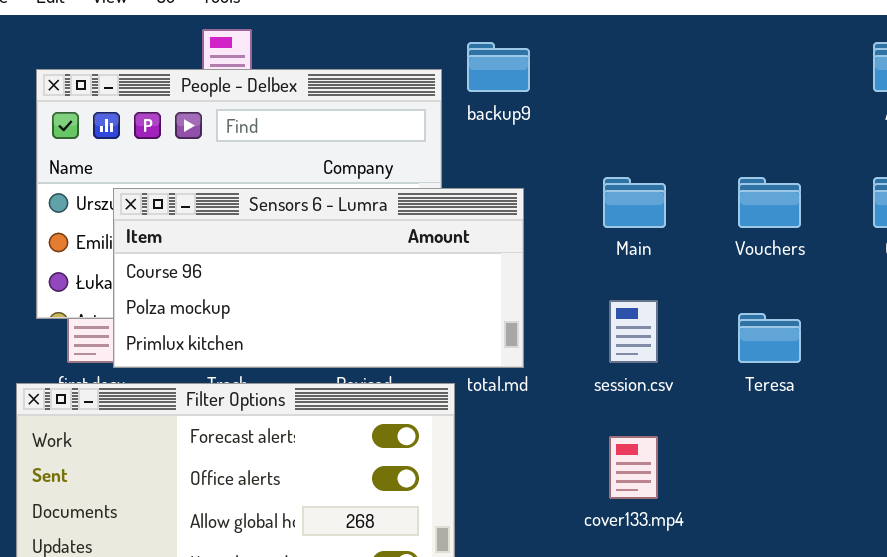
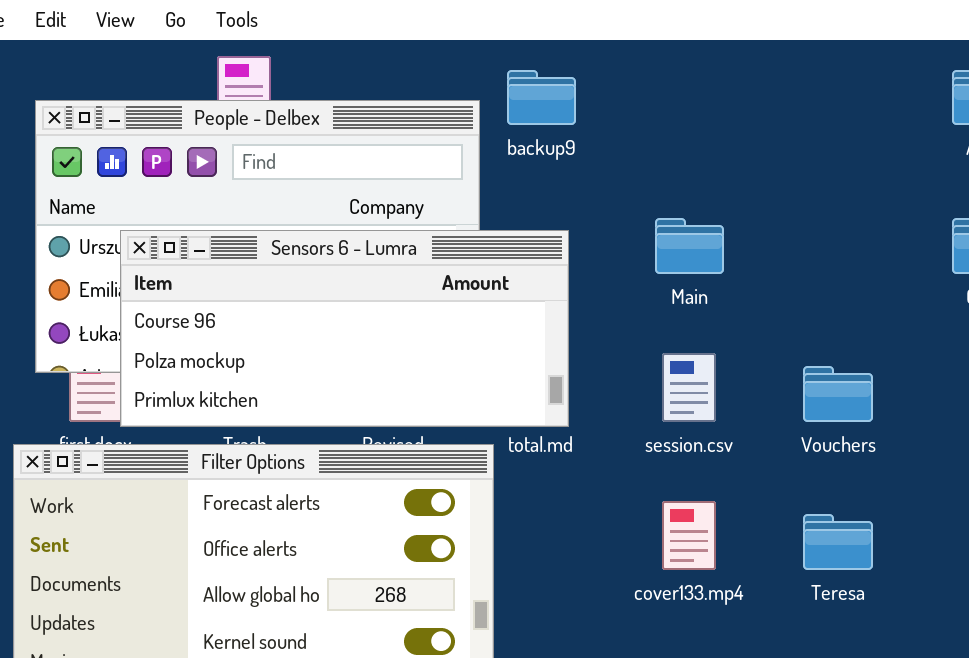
Vouchers: [738,177,801,228] -> [803,366,873,422], moved
Teresa: [738,313,801,363] -> [803,514,873,570], moved

